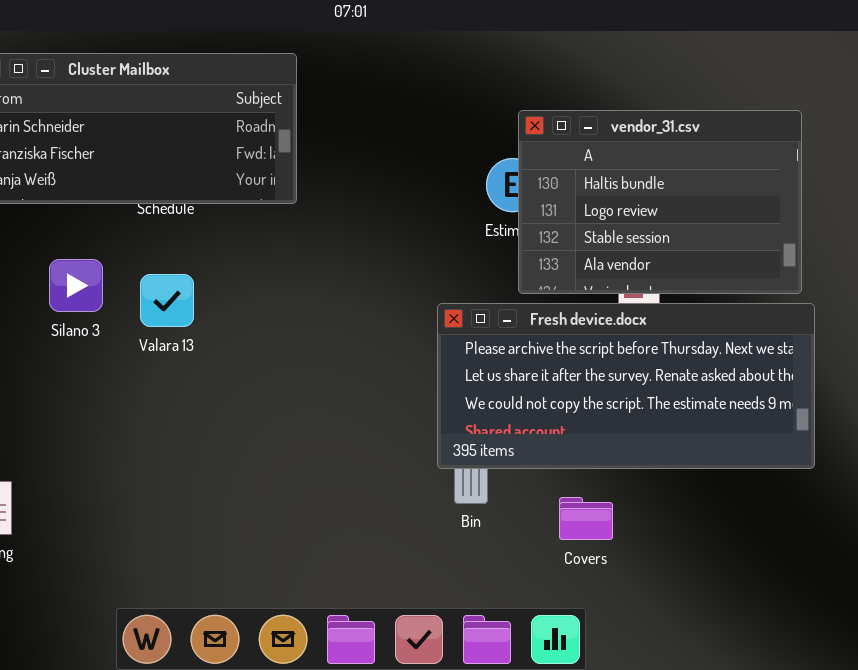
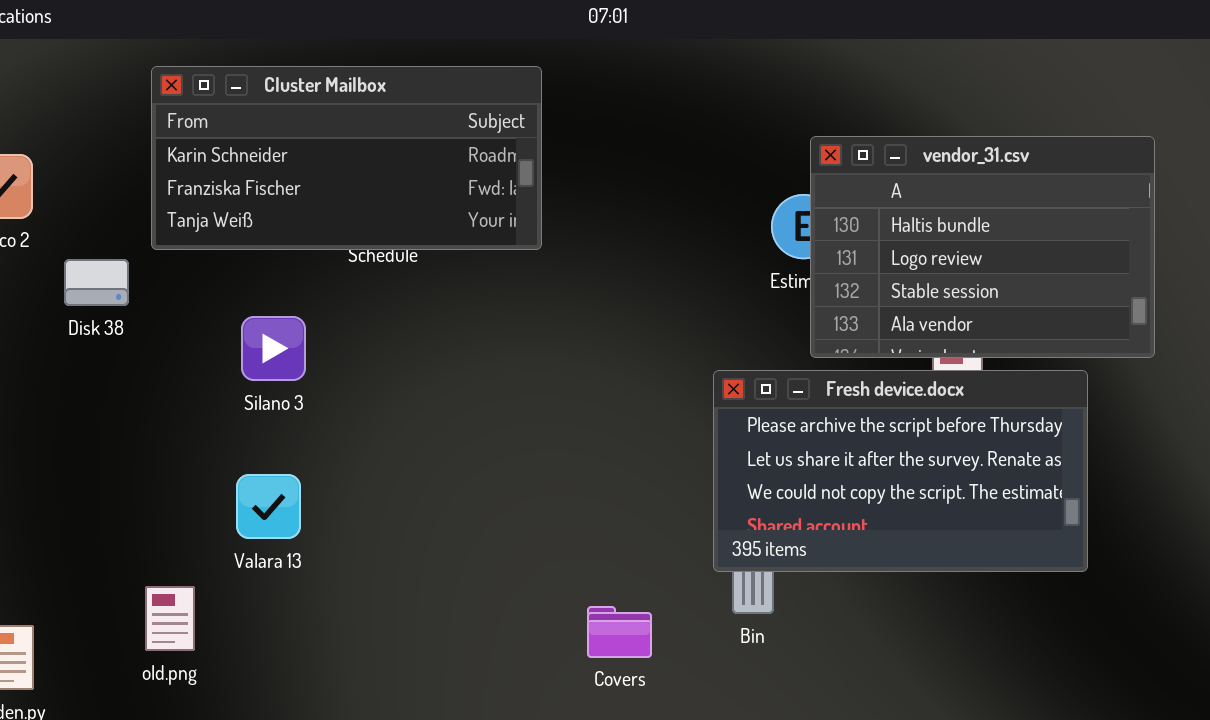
Valara 13: [140,274,194,327] -> [236,474,301,539], moved
Fresh device.docx: [437,303,815,469] -> [713,370,1088,572], resized
Covers: [559,497,613,540] -> [587,606,652,658], moved

